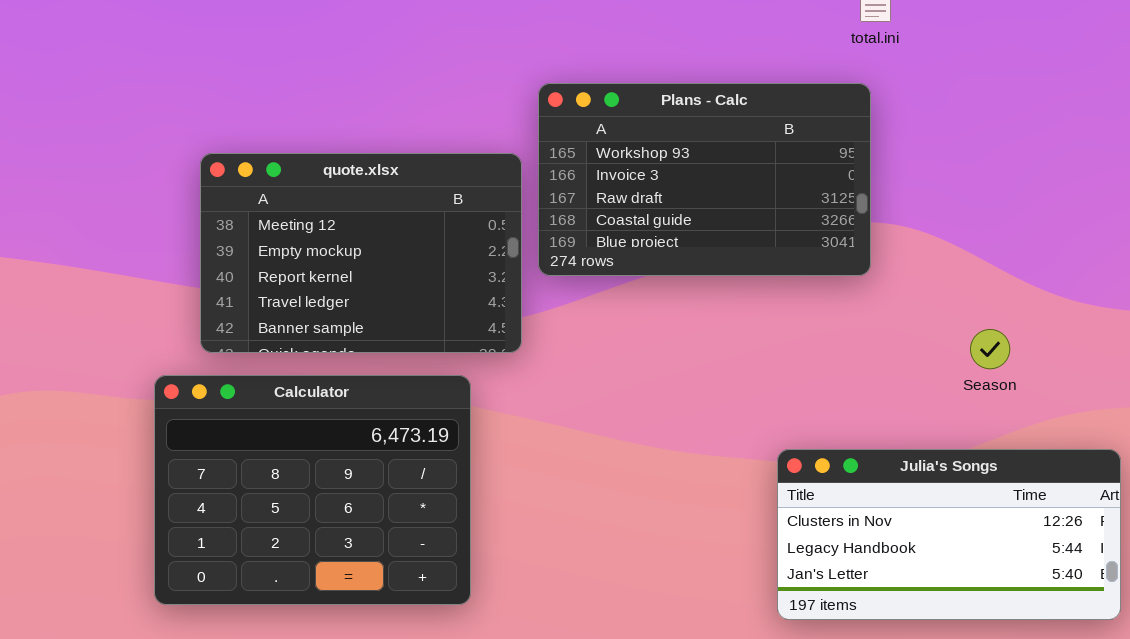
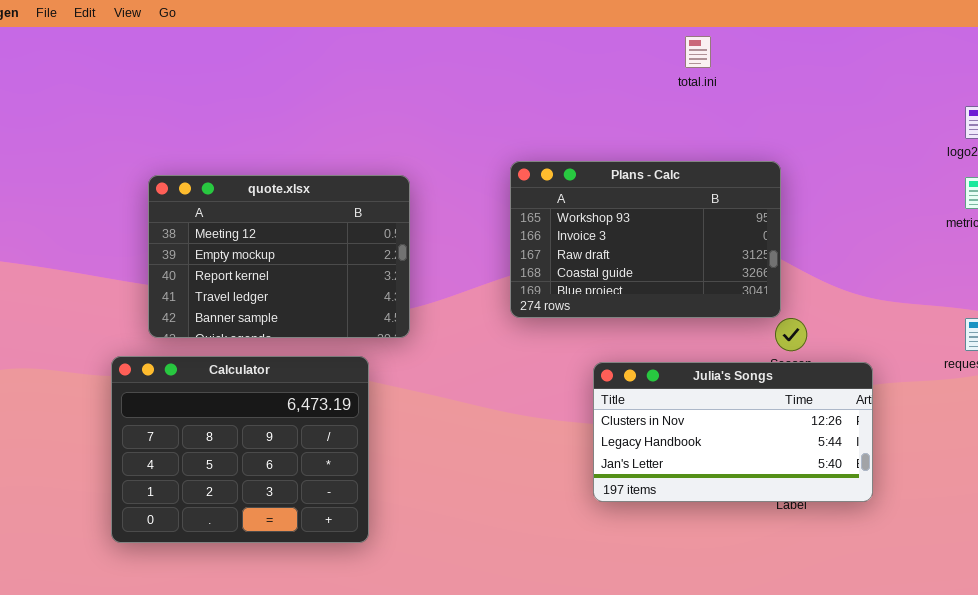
Plans - Calc: [538,83,871,276] -> [510,161,781,318], moved
Julia's Songs: [777,449,1121,620] -> [593,362,873,502], moved

